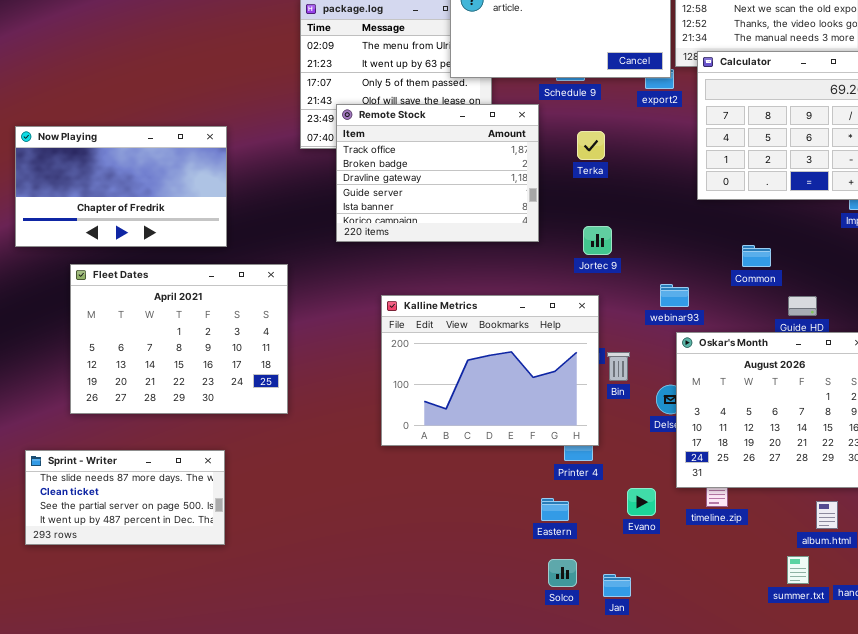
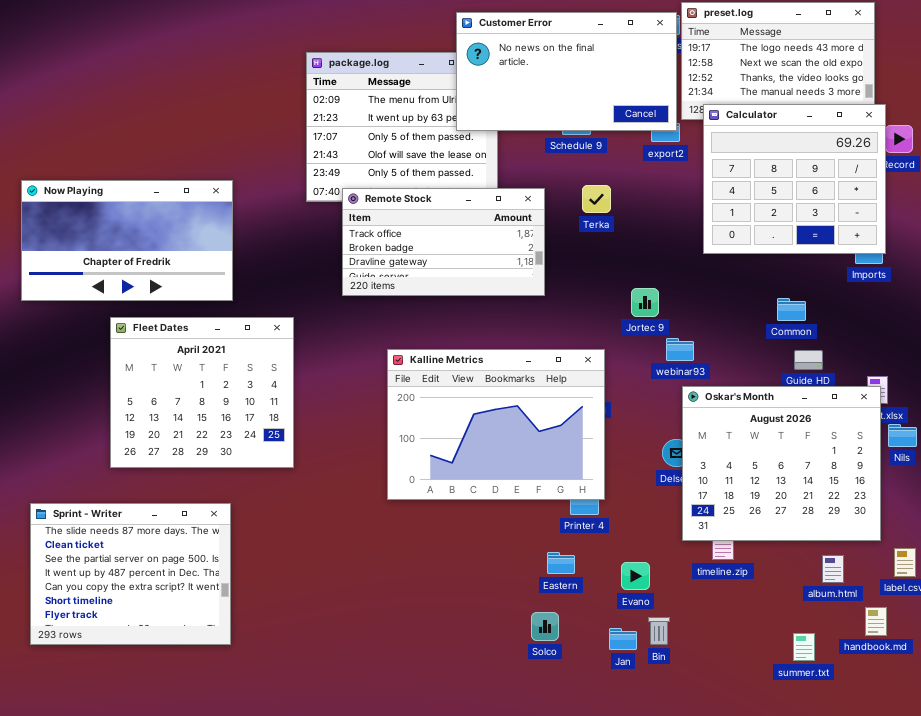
Remote Stock: [336,104,539,242] -> [342,188,545,296], resized
Jortec 9: [583,226,612,255] -> [631,288,659,317], moved
Common: [742,245,771,267] -> [777,298,806,321], moved
Fleet Dates: [70,264,288,414] -> [110,317,294,468], resized
Bin: [607,352,630,381] -> [648,617,670,645], moved
Sprint - Writer: [25,450,225,545] -> [30,503,231,645], resized
Evano: [627,488,656,516] -> [621,562,650,590], moved
summer.txt: [787,556,809,584] -> [793,633,815,661], moved
Solco: [548,559,577,587] -> [531,612,559,641], moved

